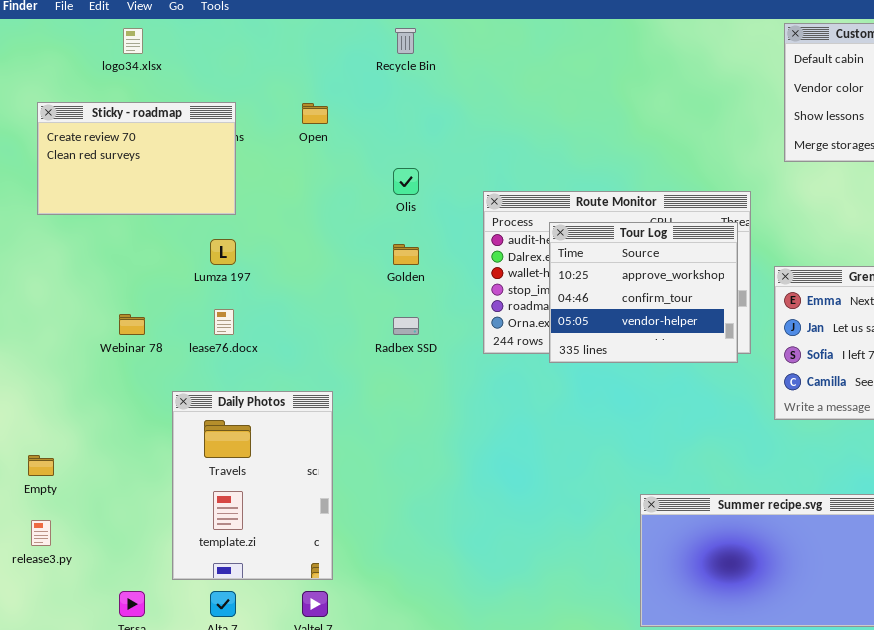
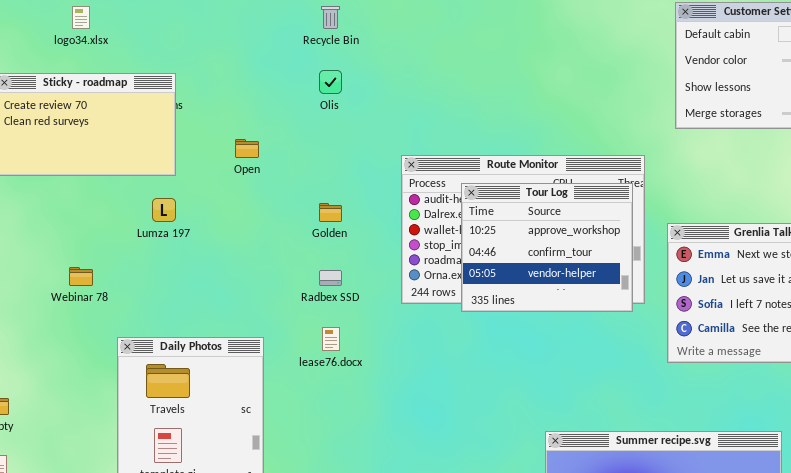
Open: [302,103,328,124] -> [235,139,259,158], moved
Olis: [393,168,419,195] -> [319,70,342,94], moved
lease76.docx: [214,309,234,335] -> [322,327,340,351], moved

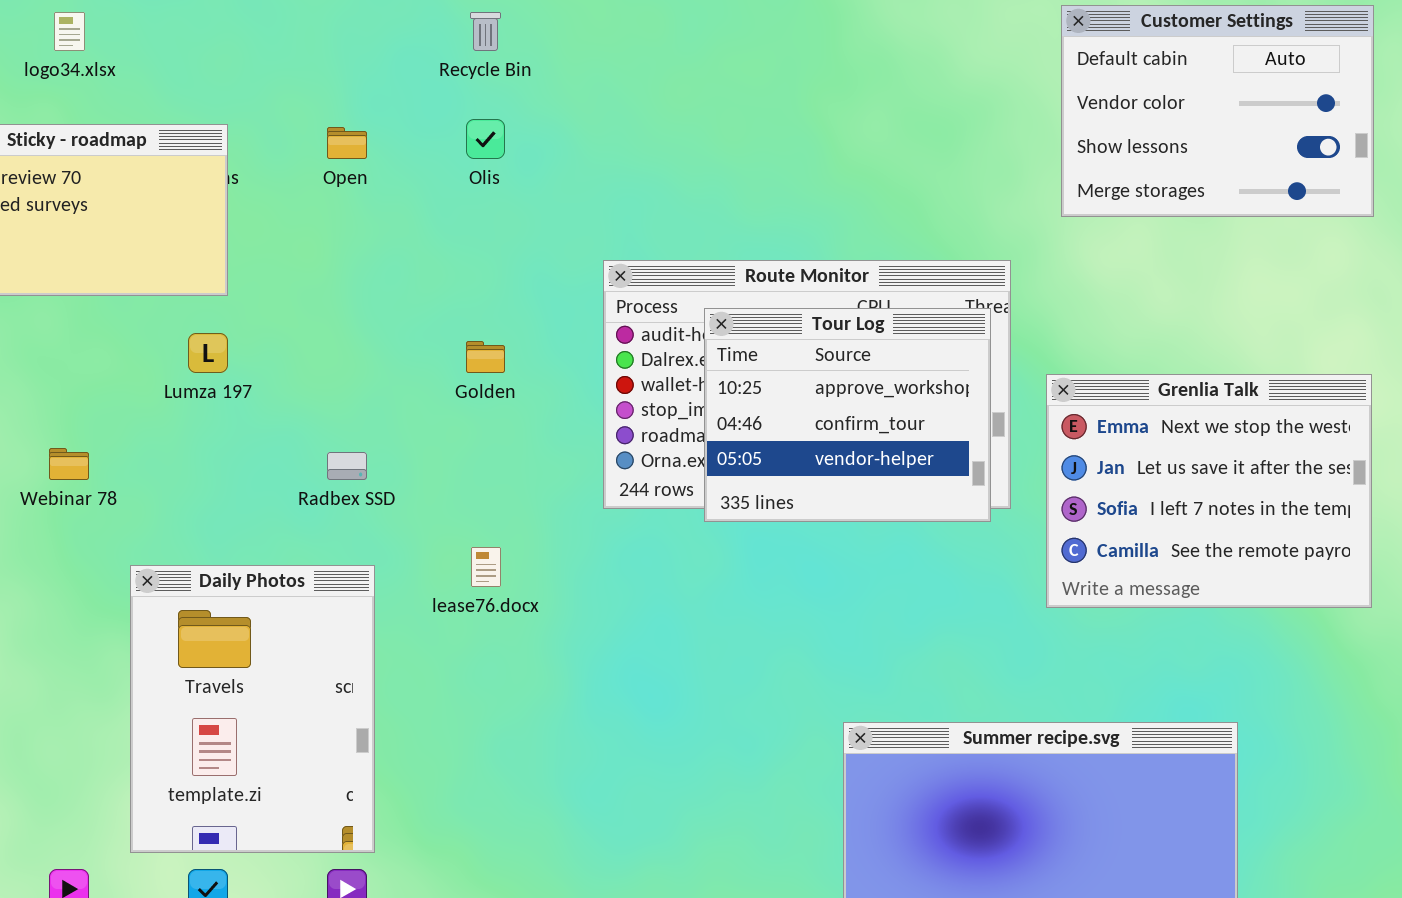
Open: [235,139,259,158] -> [327,127,367,159], moved
Radbex SSD: [319,270,342,286] -> [327,452,367,480], moved

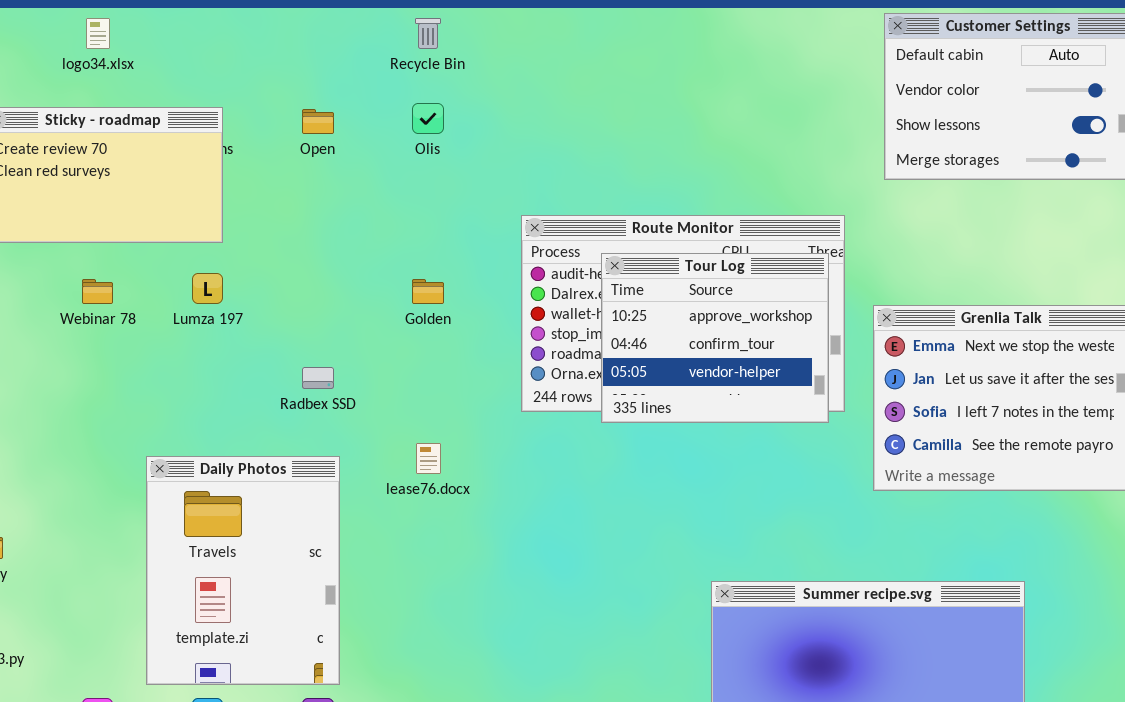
Webinar 78: [49,448,89,480] -> [82,279,113,304], moved

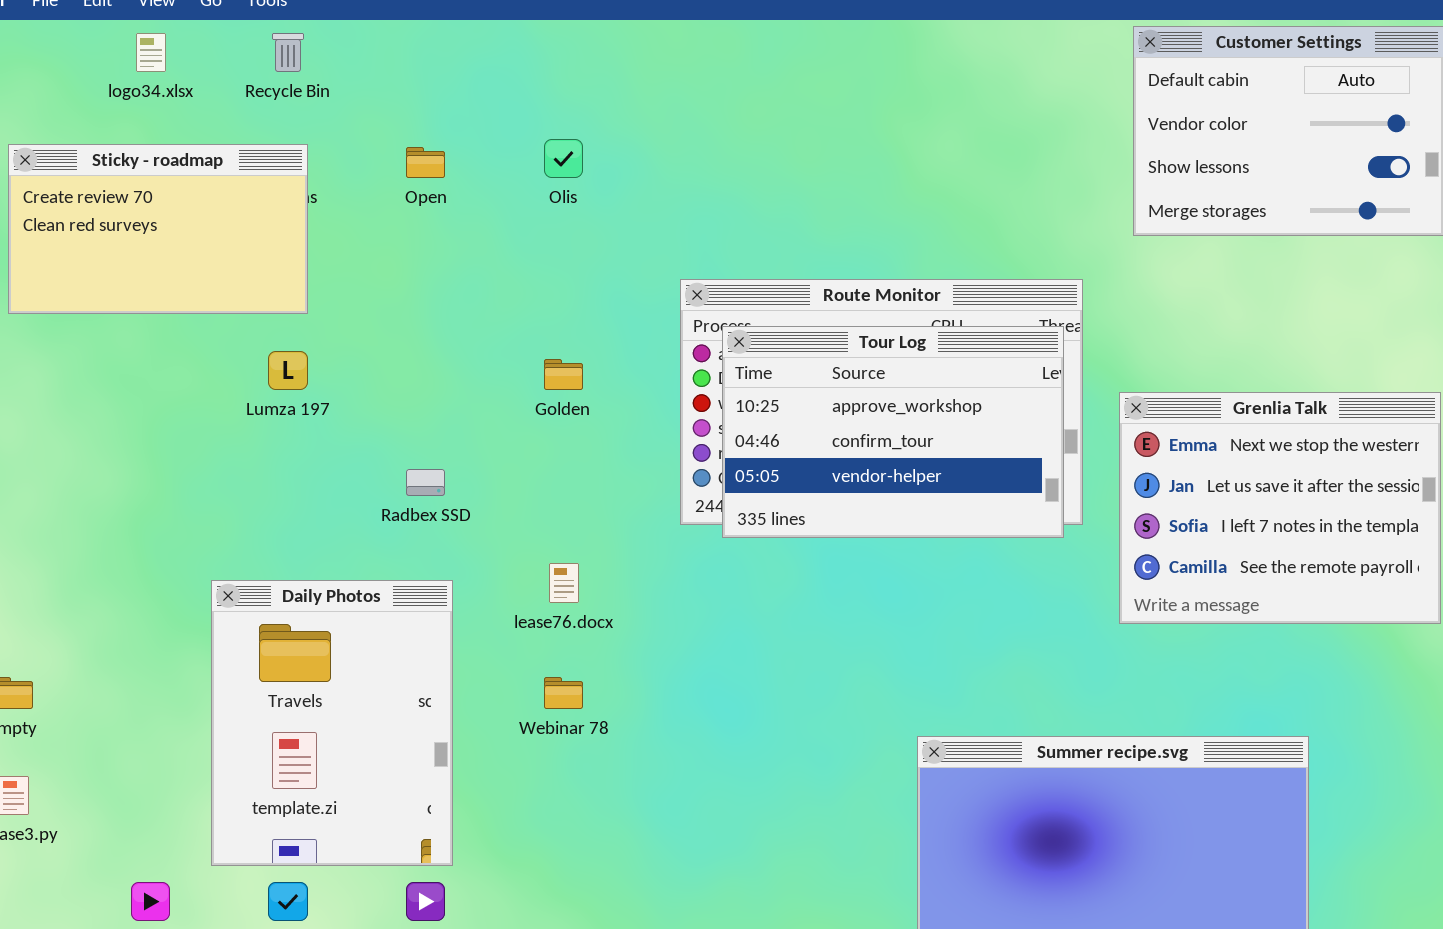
Recycle Bin: [415,18,441,49] -> [272,33,304,72], moved
Tour Log: [601,253,829,423] -> [722,326,1064,538], resized
Webinar 78: [82,279,113,304] -> [544,677,583,709], moved

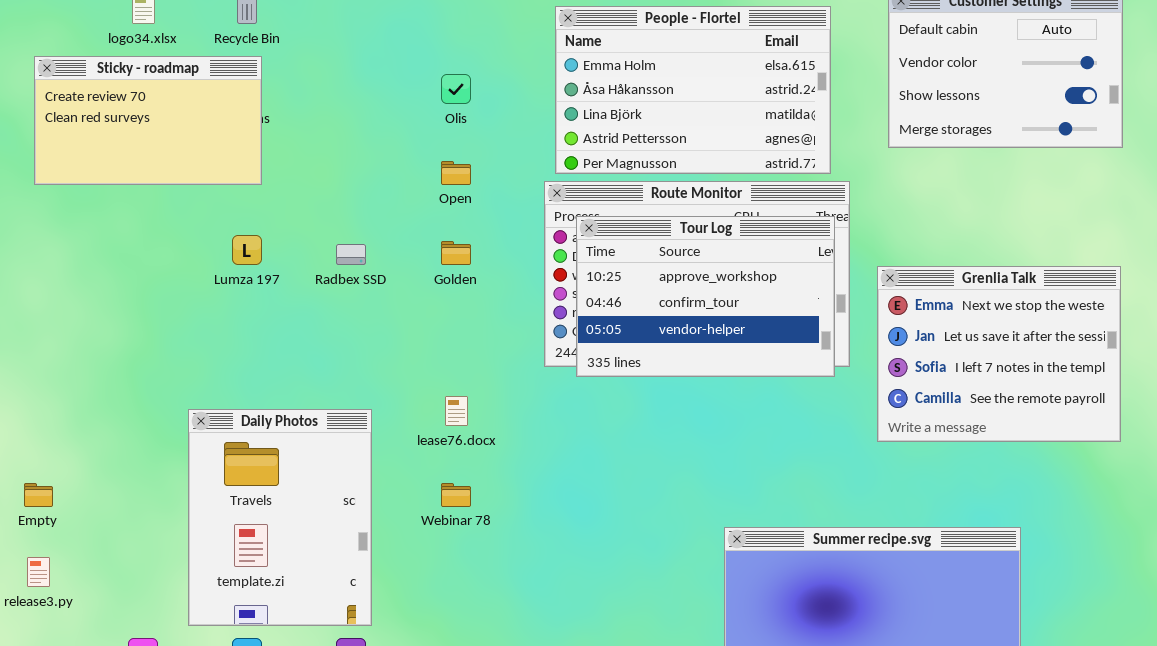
People - Flortel: none -> [555,6,831,174], opened
Sticky - roadmap: [8,144,308,314] -> [34,56,262,185], moved
Open: [406,147,445,178] -> [441,161,471,185], moved
Radbex SSD: [406,469,445,496] -> [336,244,366,265], moved

